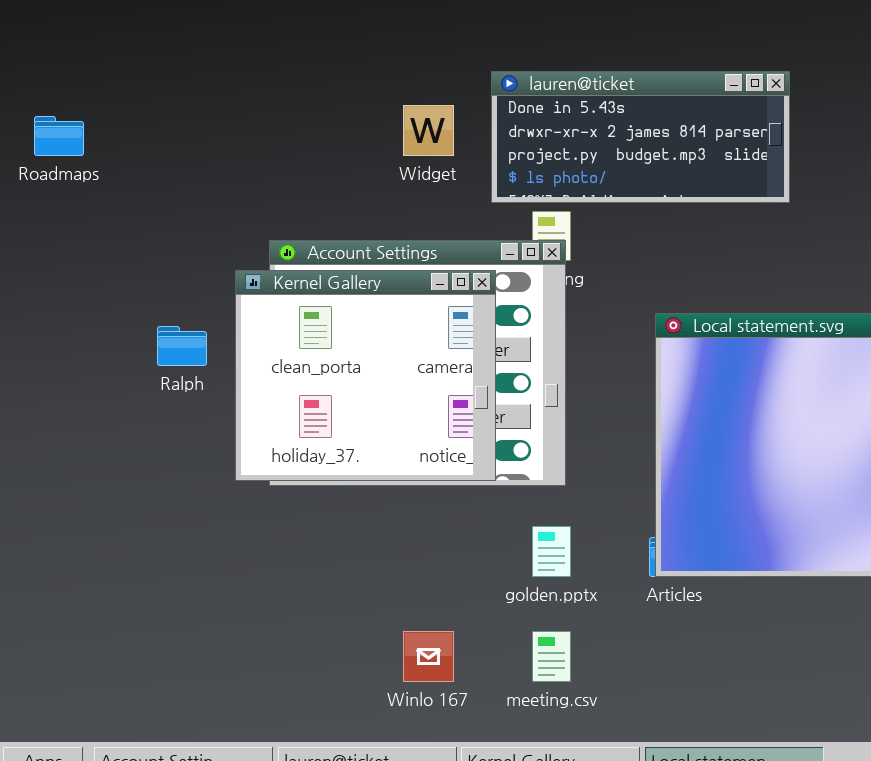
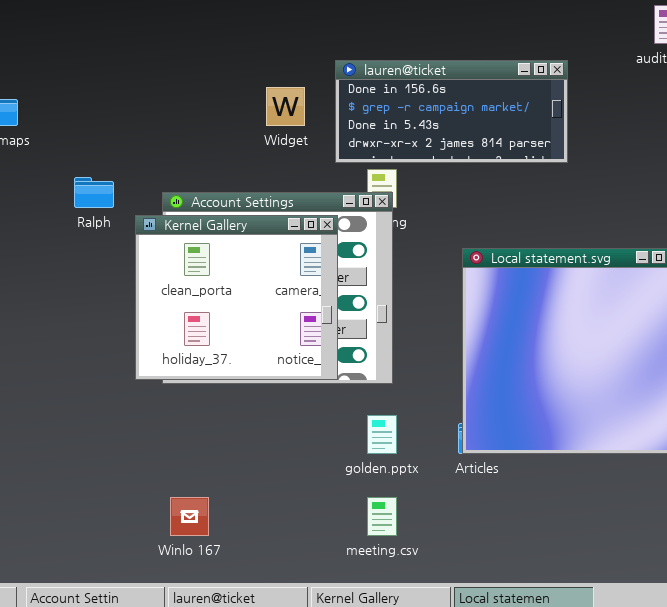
lauren@ticket: [491,71,790,203] -> [335,60,568,163], scrolled up 2 rows
Ralph: [157,326,207,366] -> [74,177,114,208], moved
Winlo 167: [403,631,454,682] -> [170,497,209,536], moved

